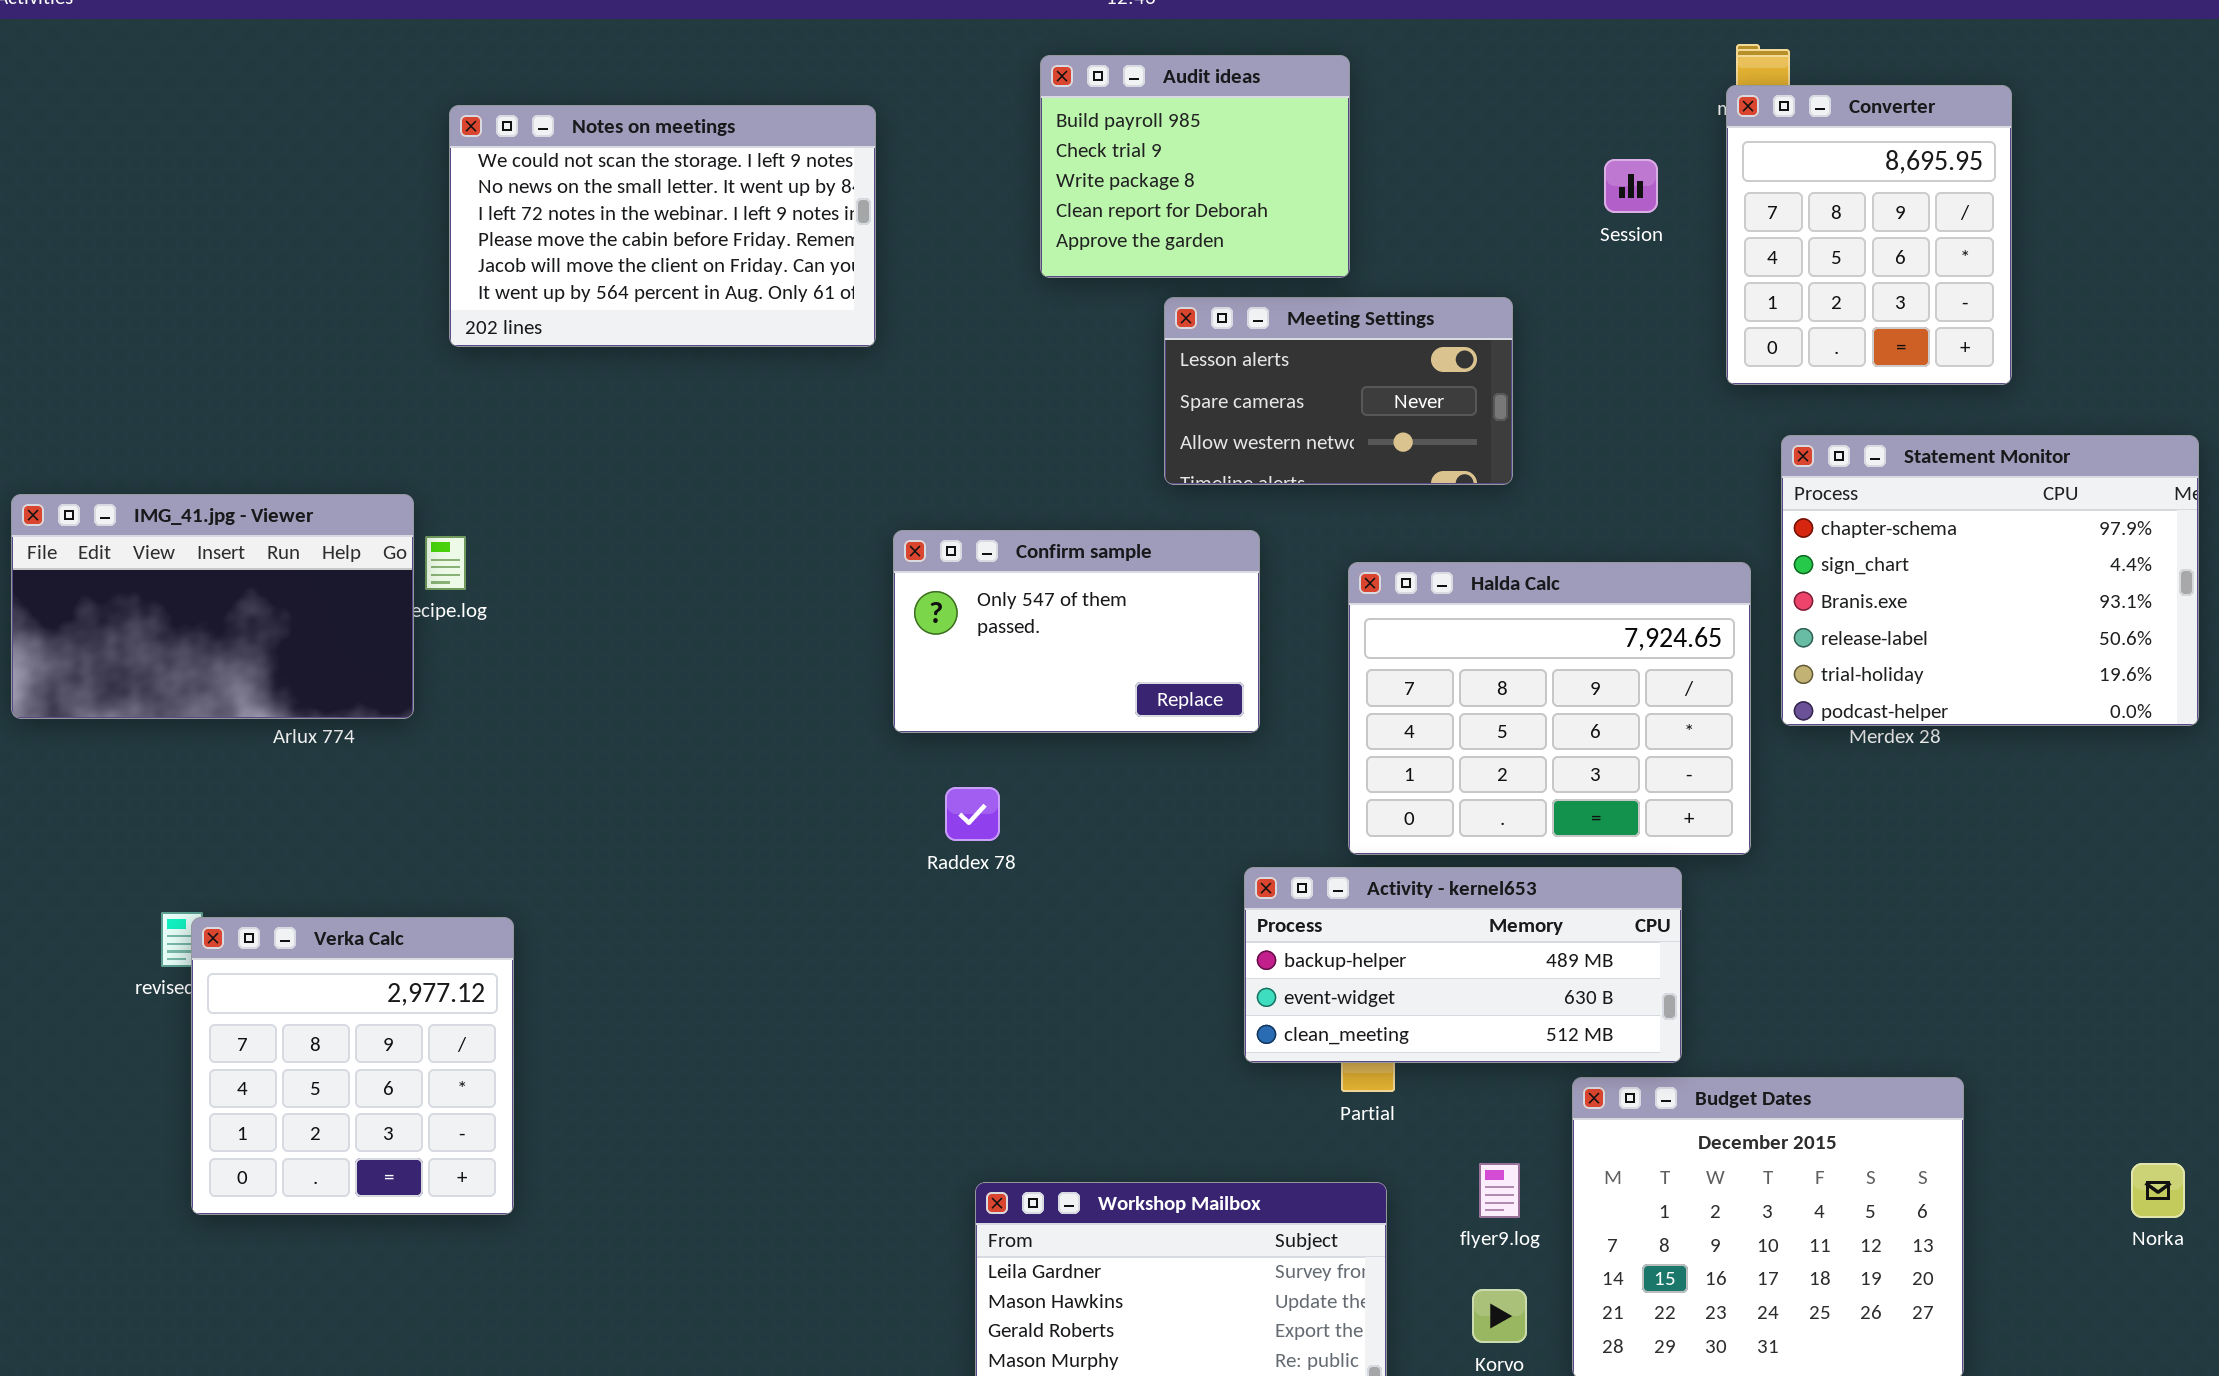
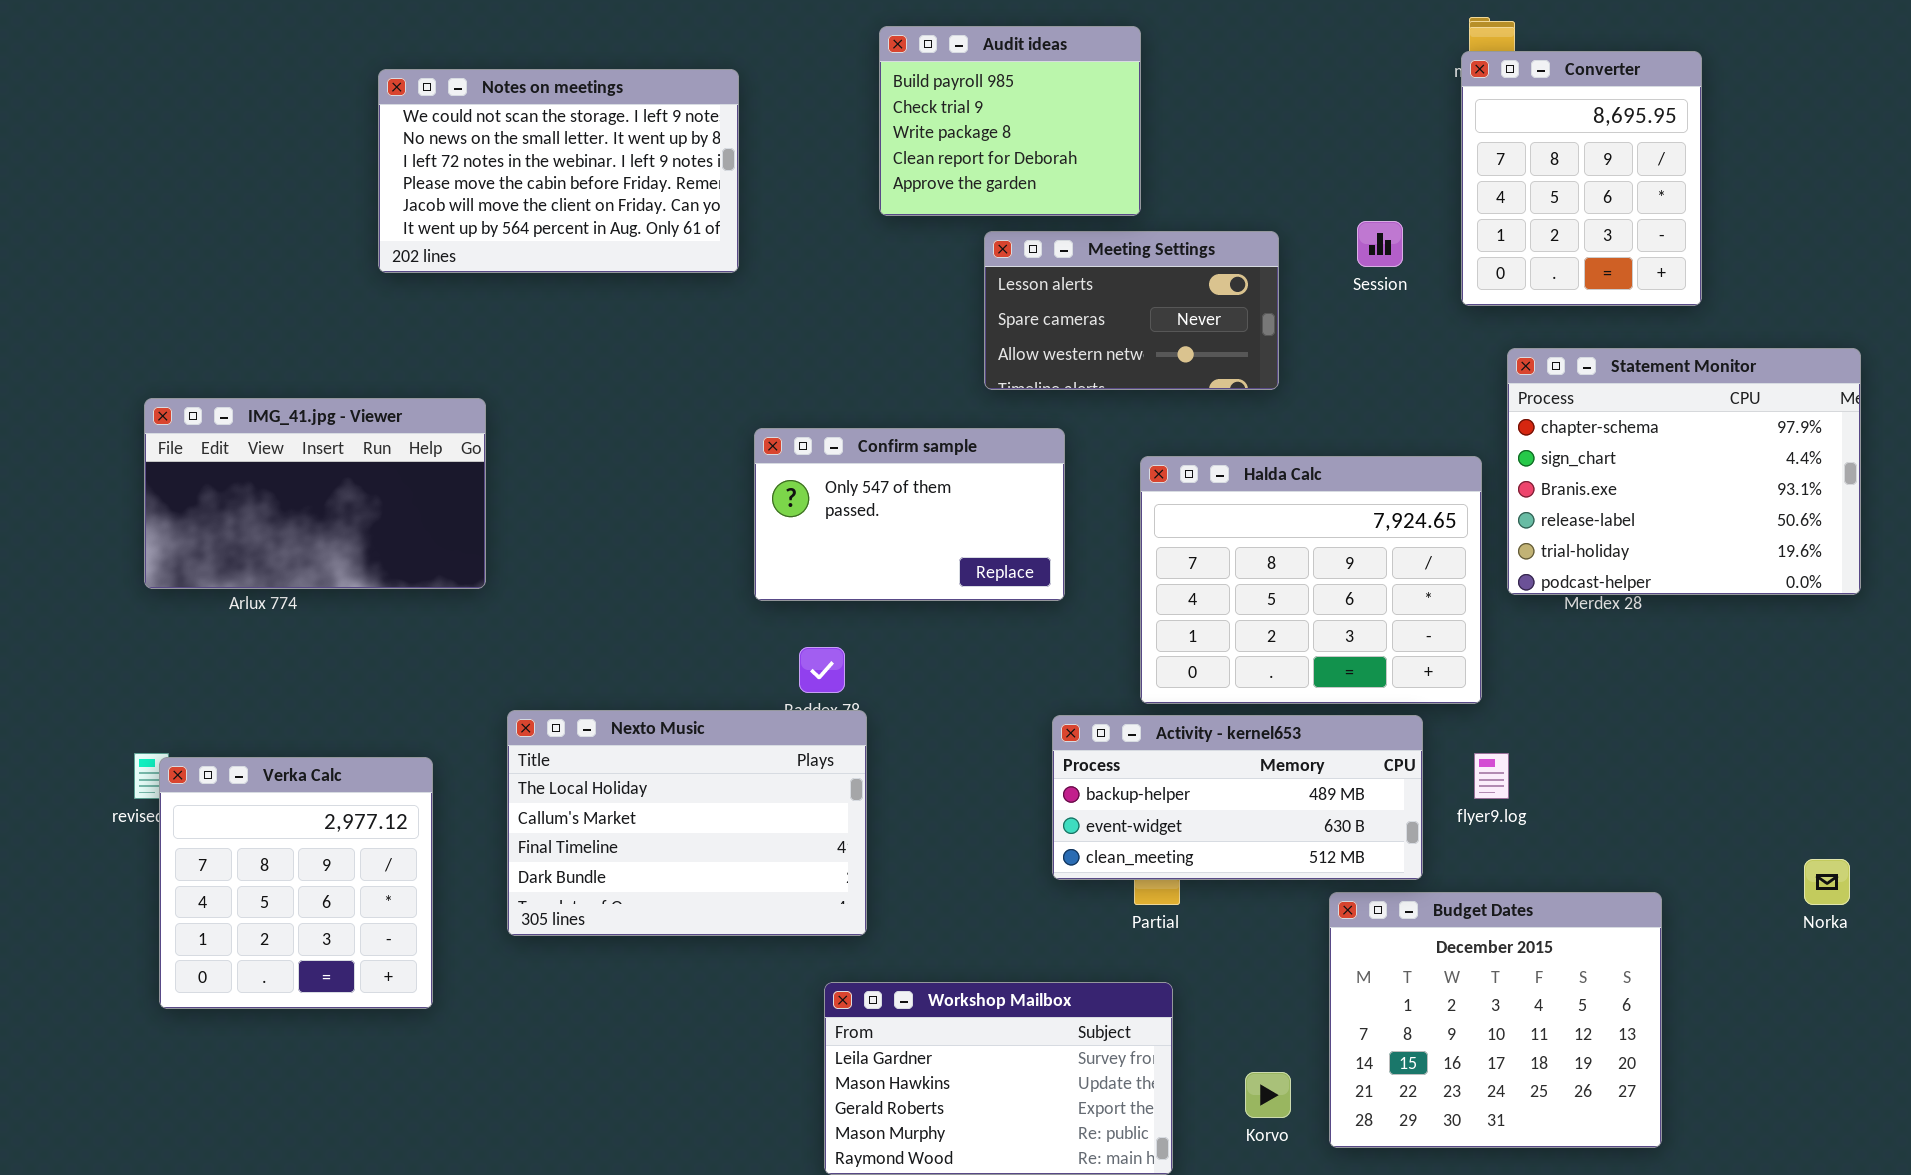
Session: [1604,159,1658,213] -> [1357,221,1403,267], moved
IMG_41.jpg - Viewer: [11,494,414,719] -> [144,398,486,589], moved
Nexto Music: none -> [507,710,867,936], opened
flyer9.log: [1479,1163,1520,1218] -> [1474,753,1509,799], moved
Norka: [2131,1163,2185,1218] -> [1804,859,1850,905], moved

